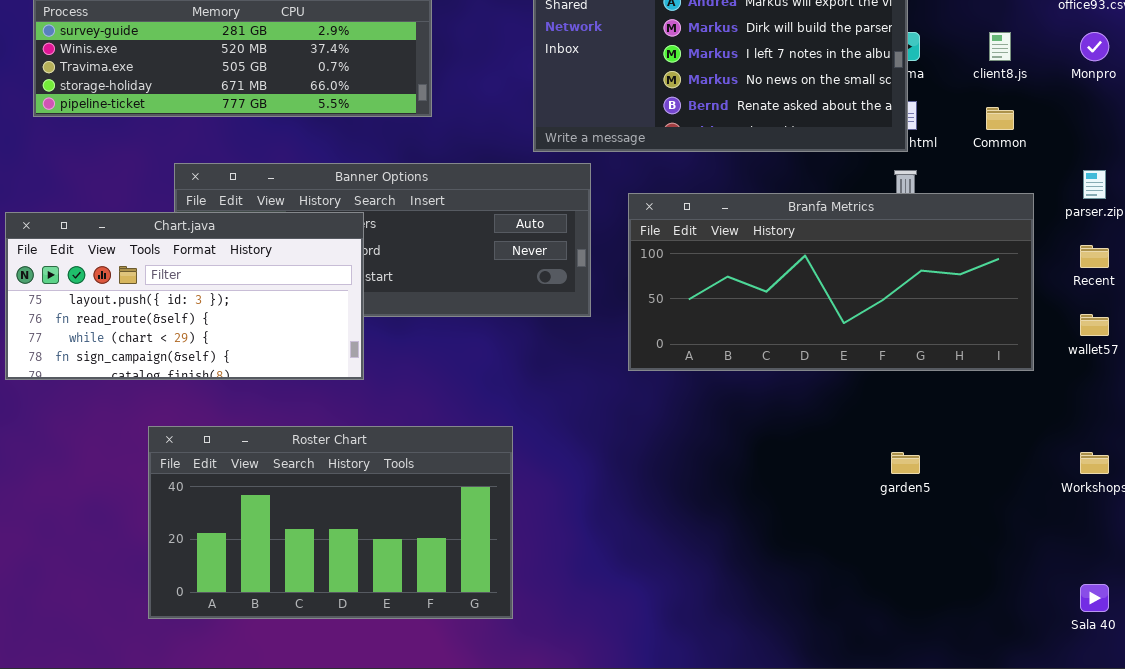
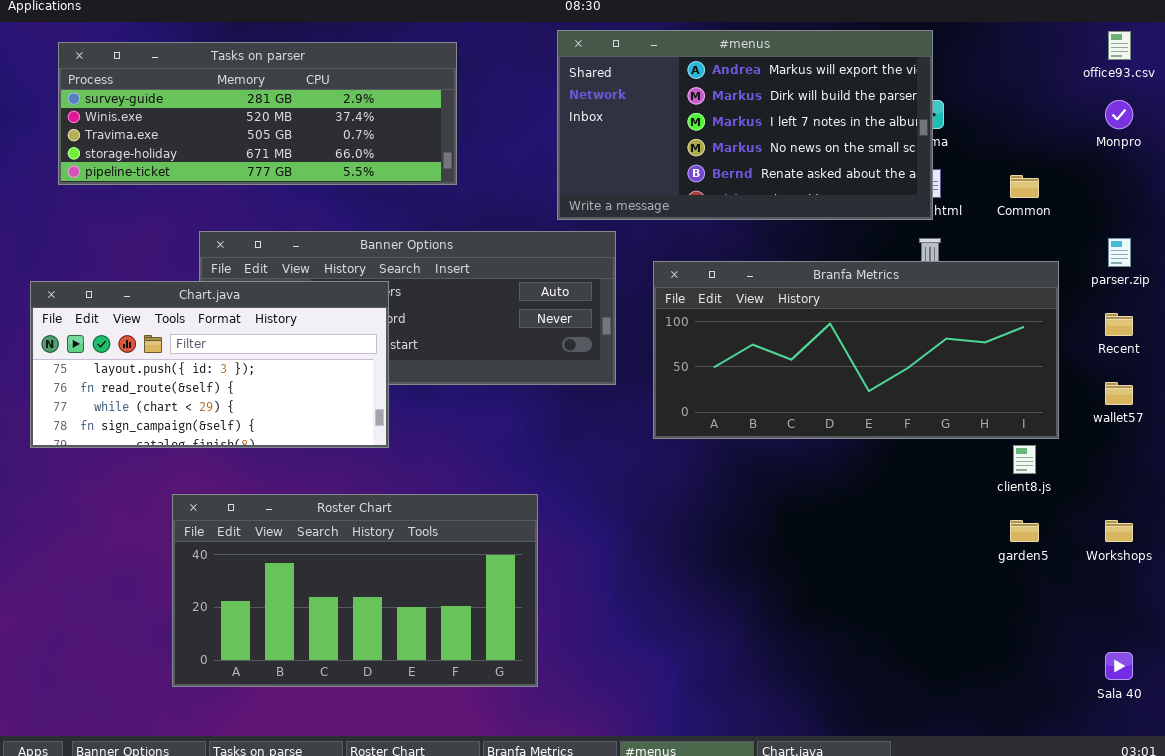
client8.js: [989,32,1011,61] -> [1013,445,1036,474], moved
garden5: [891,452,920,474] -> [1010,520,1039,542], moved

